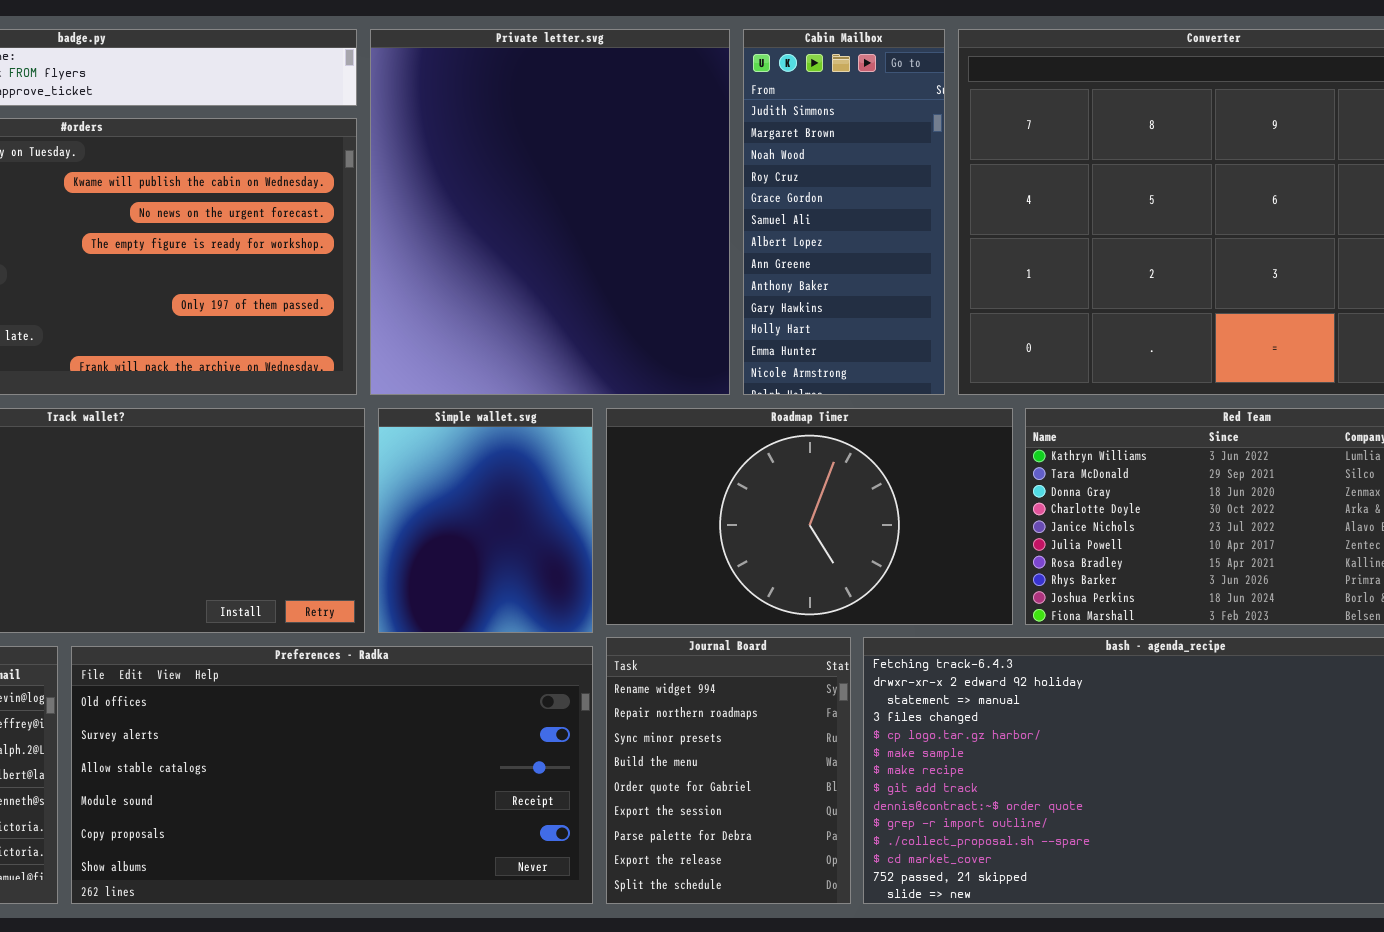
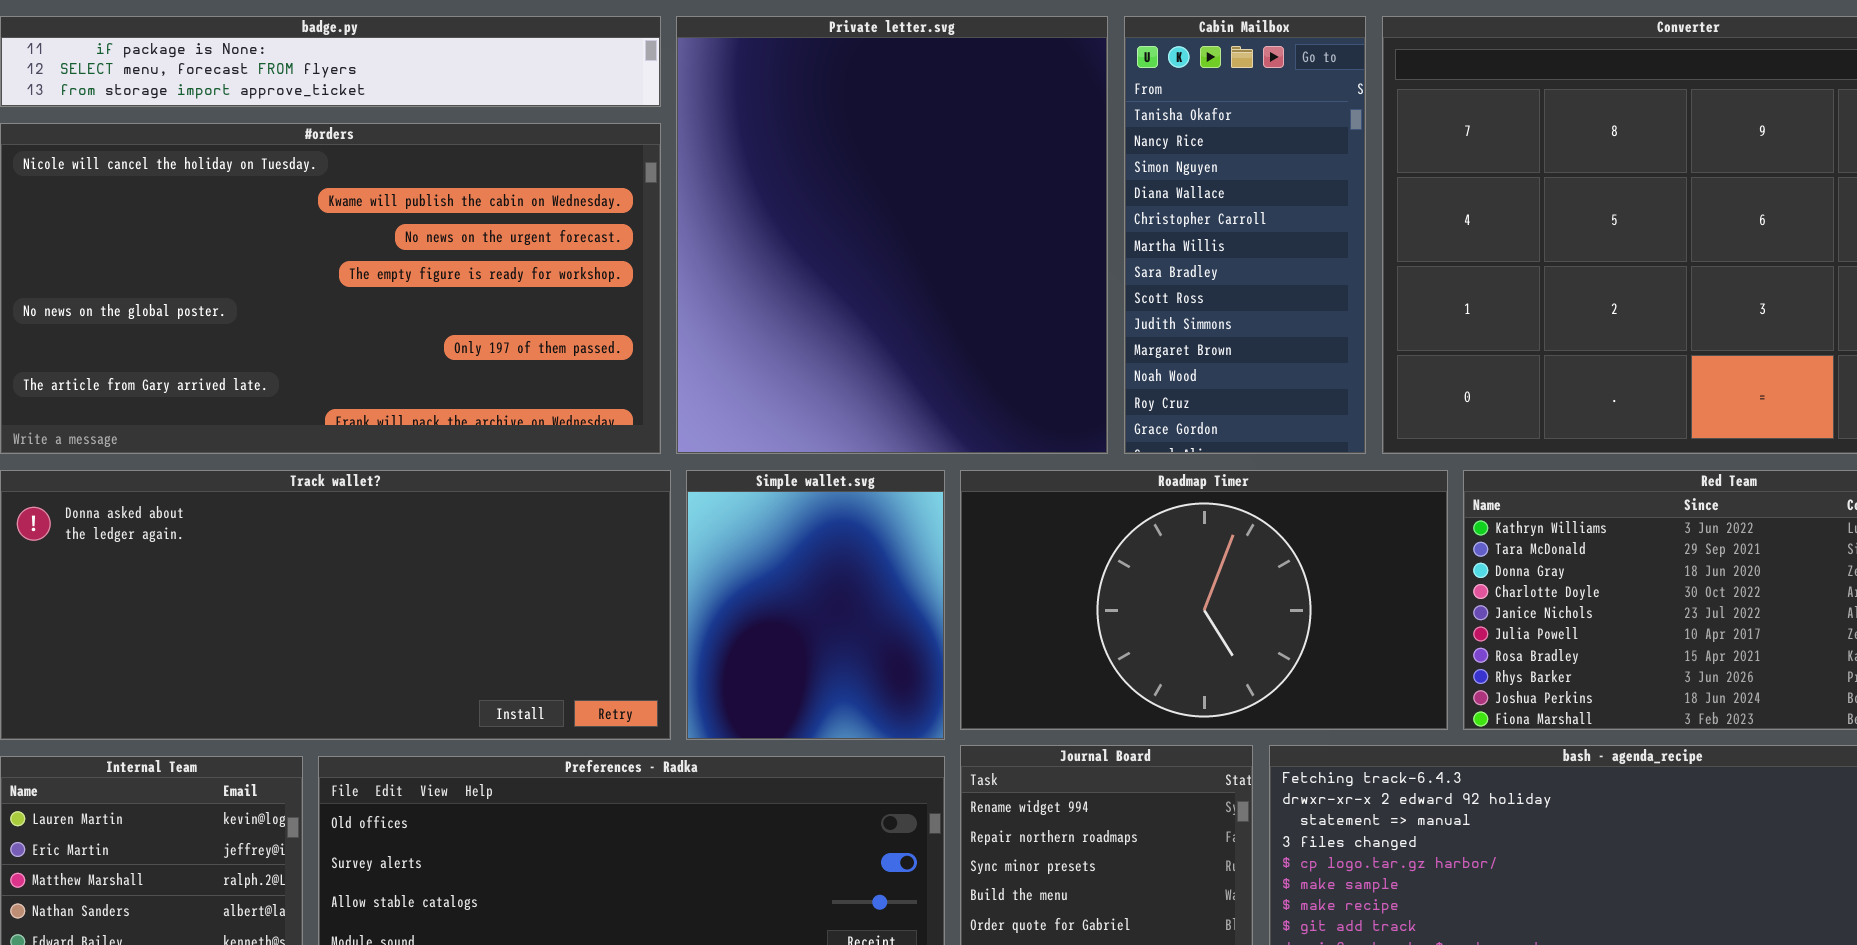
Cabin Mailbox: [743,29,945,395] -> [1124,16,1366,454], scrolled up 8 rows

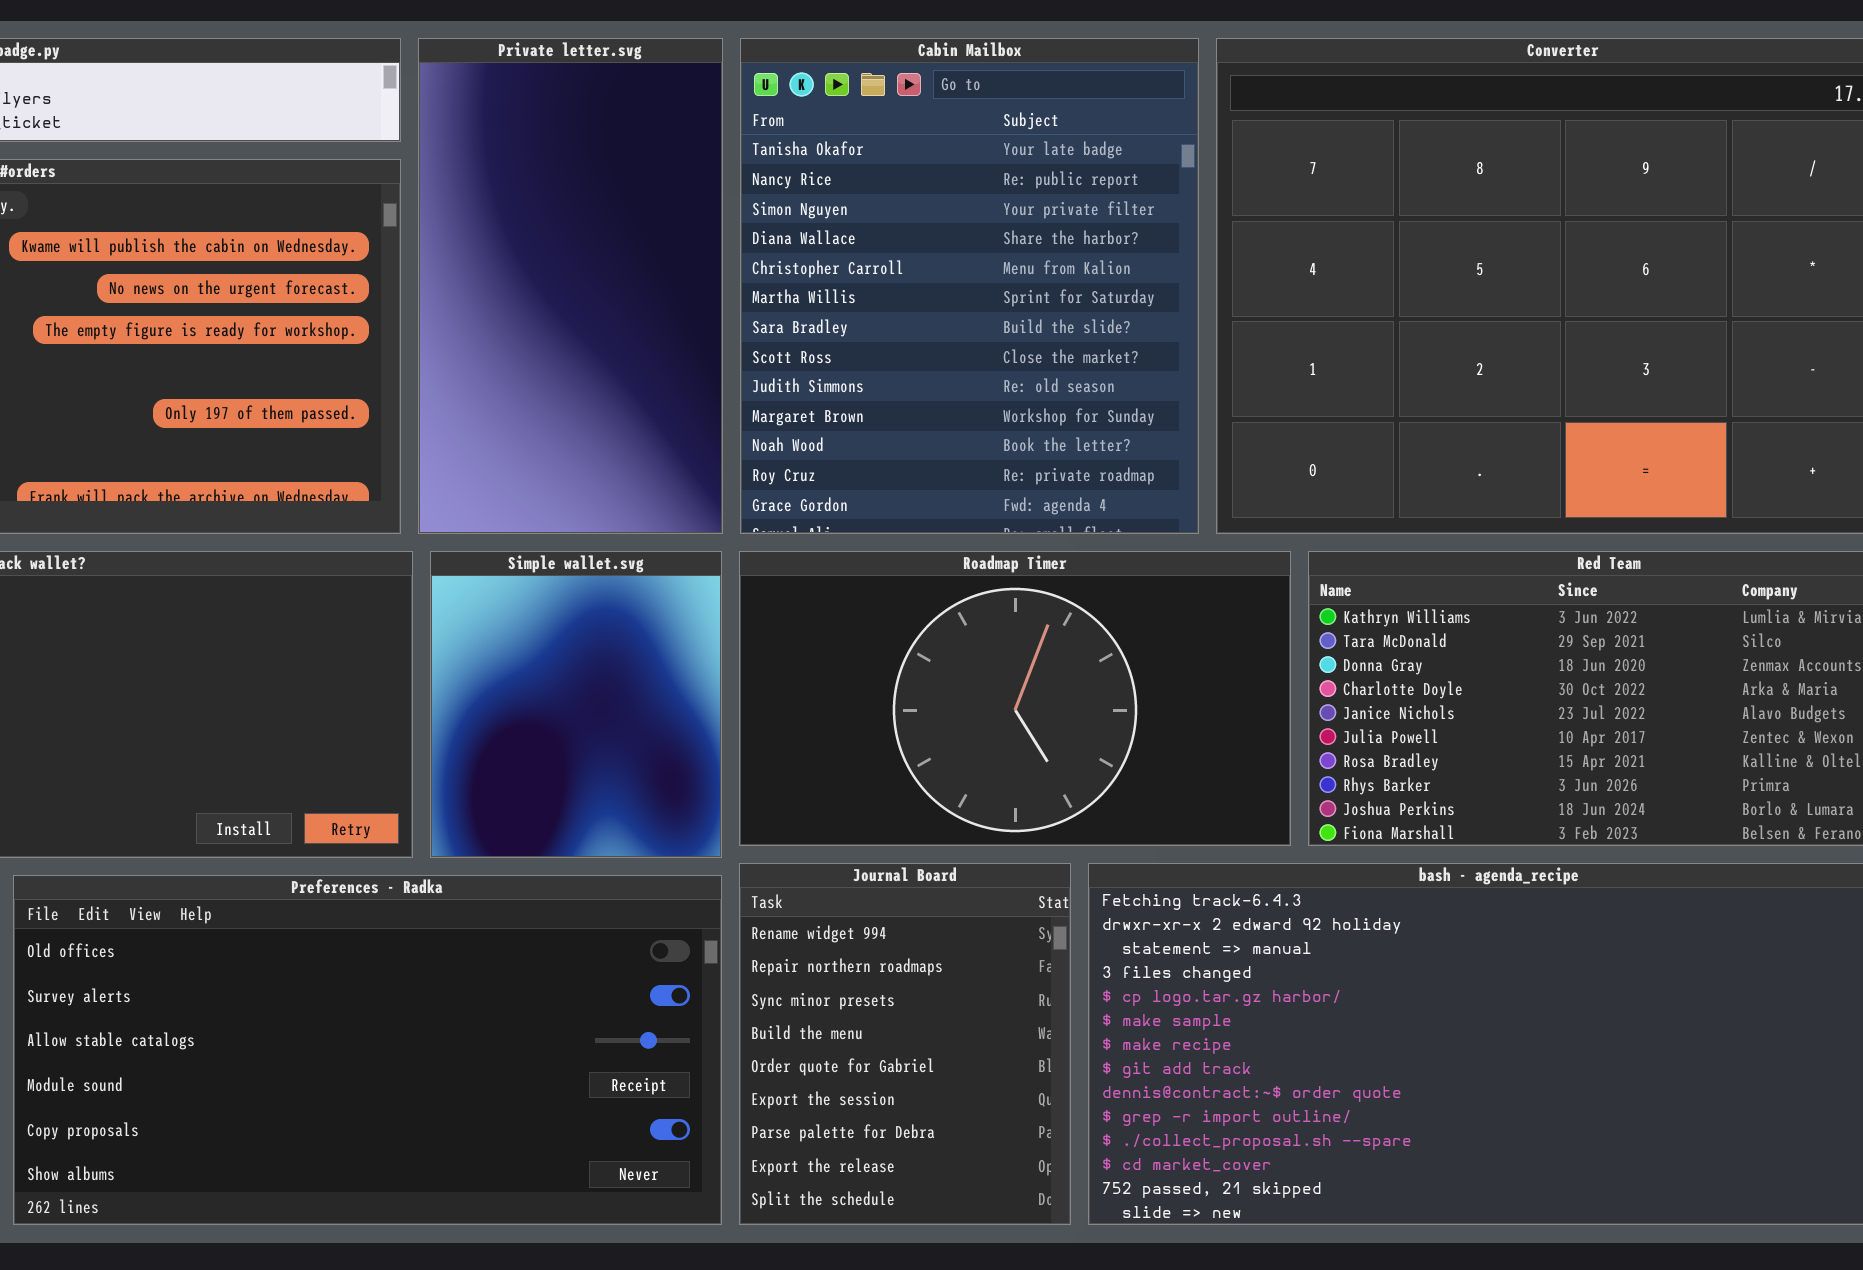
Private letter.svg: [676,16,1108,454] -> [418,38,723,534], resized
Cabin Mailbox: [1124,16,1366,454] -> [740,38,1199,534], resized

